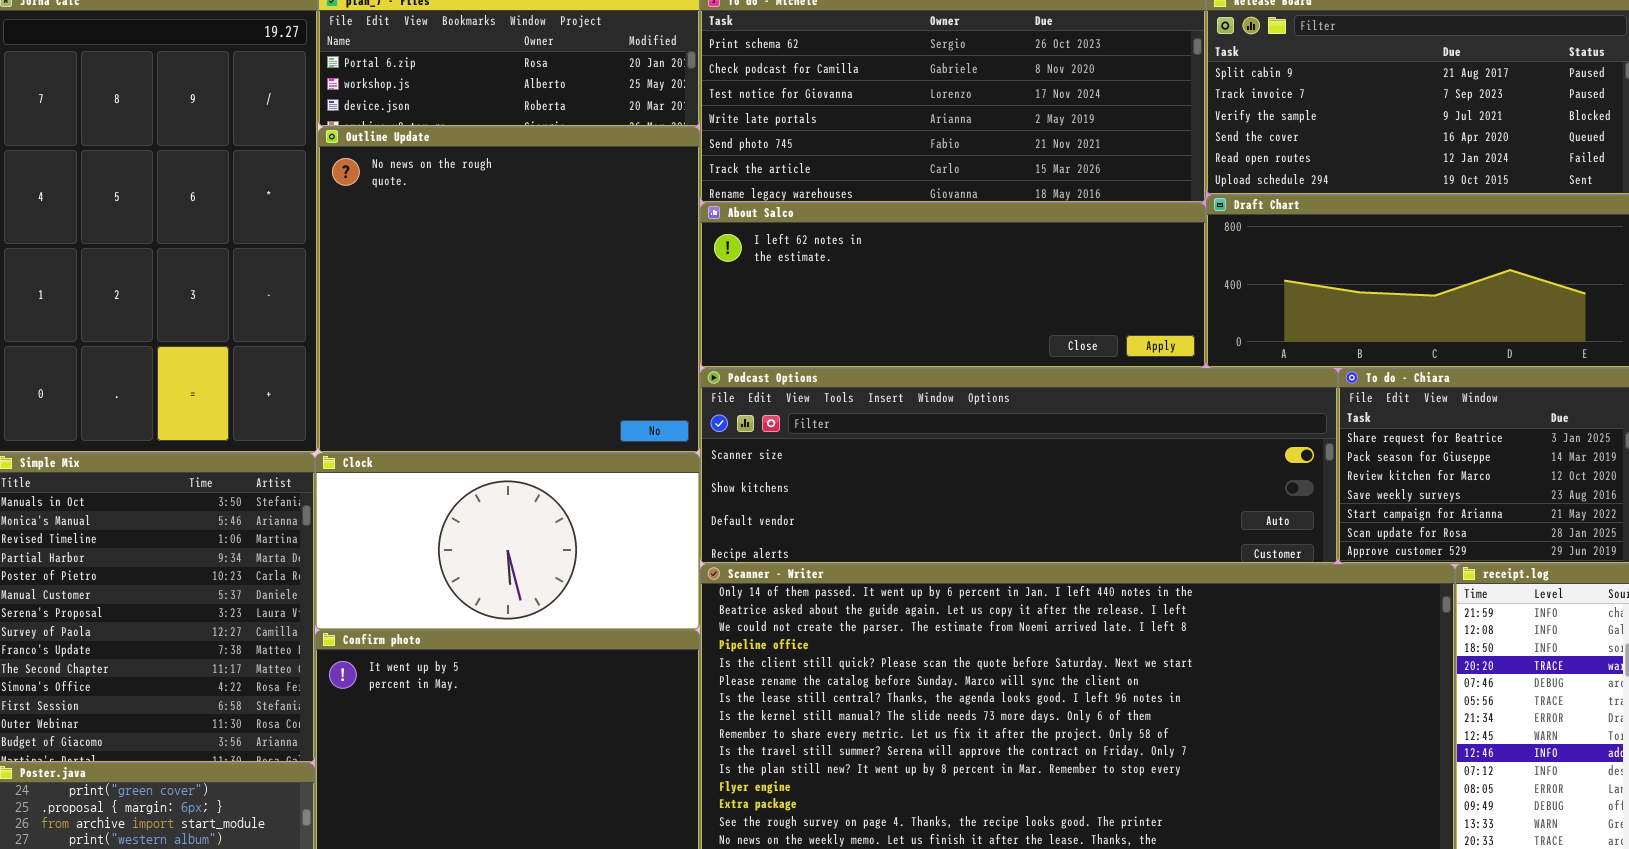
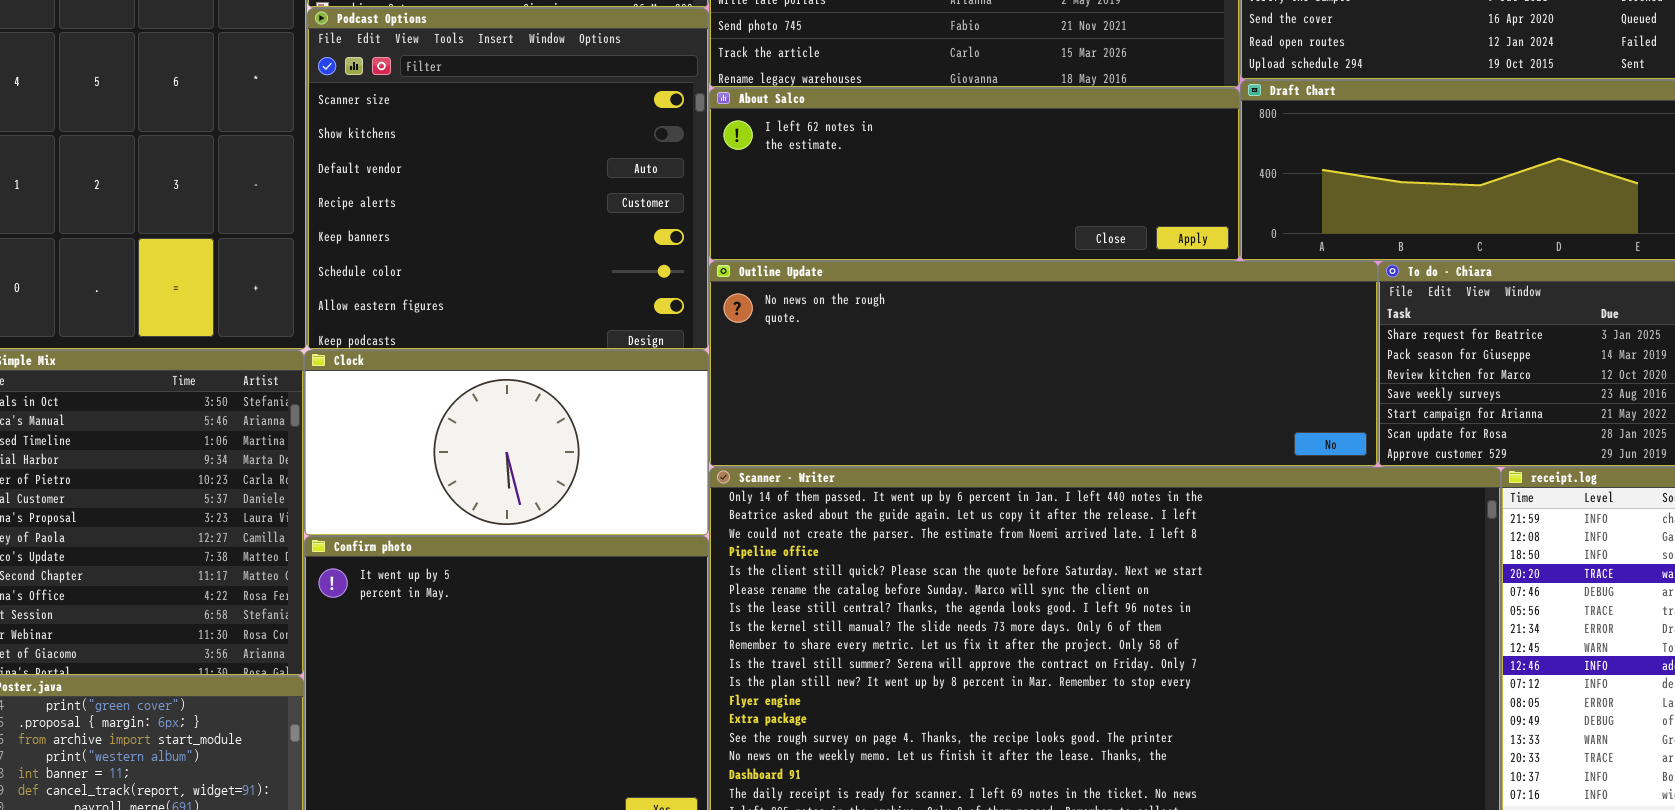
Outline Update: [318,127,700,453] -> [709,261,1378,467], moved, resized
Podcast Options: [700,368,1338,564] -> [307,8,709,350], moved, resized

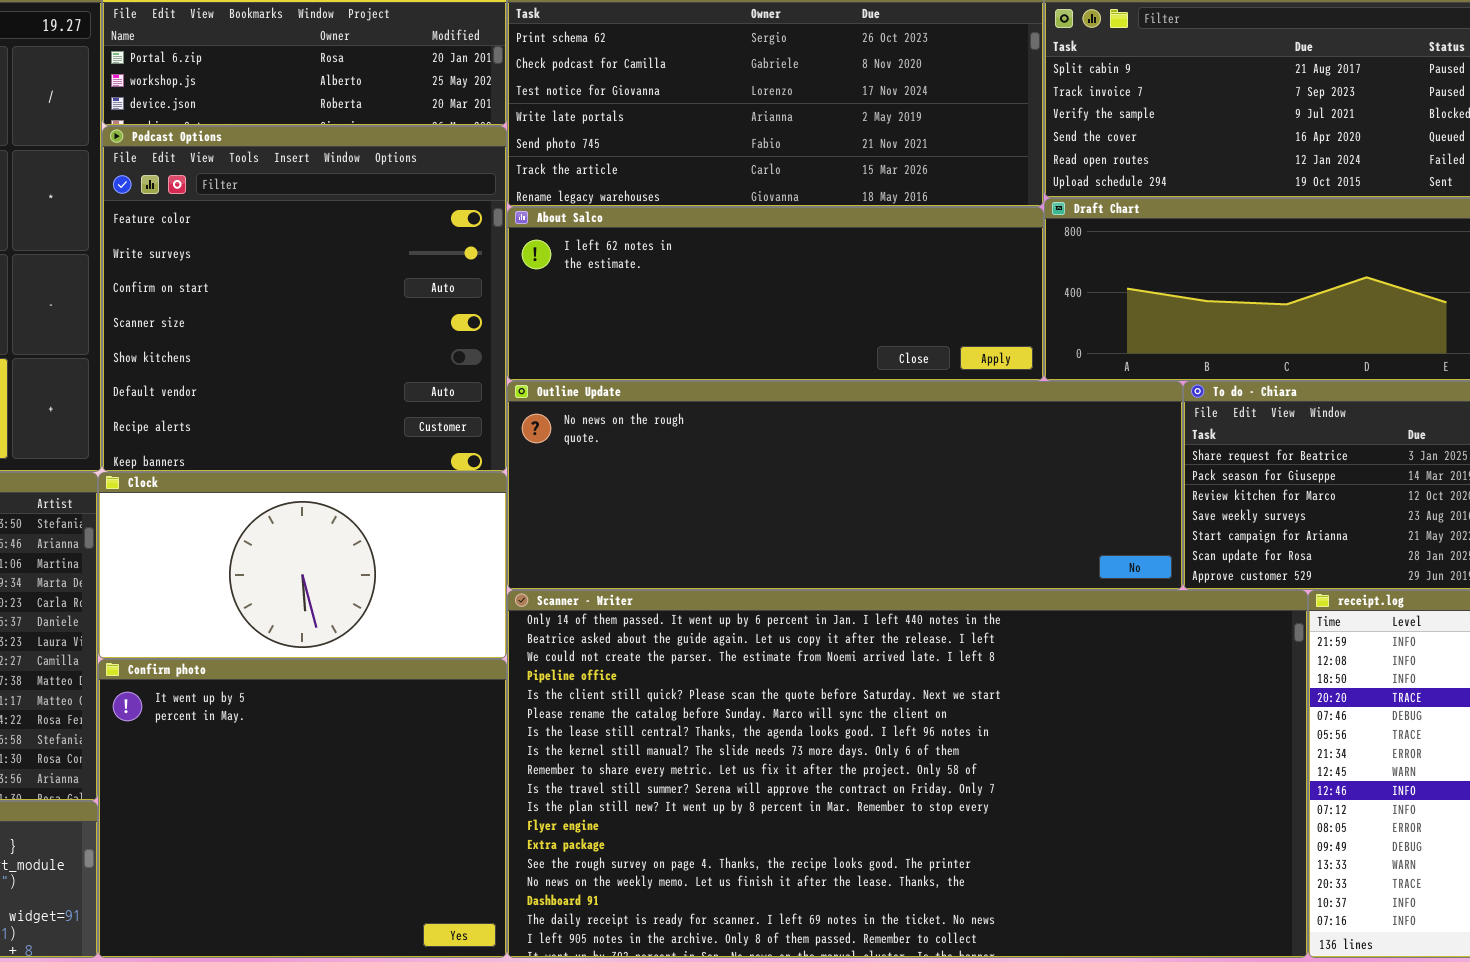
Podcast Options: [307,8,709,350] -> [102,126,507,472], scrolled up 3 rows

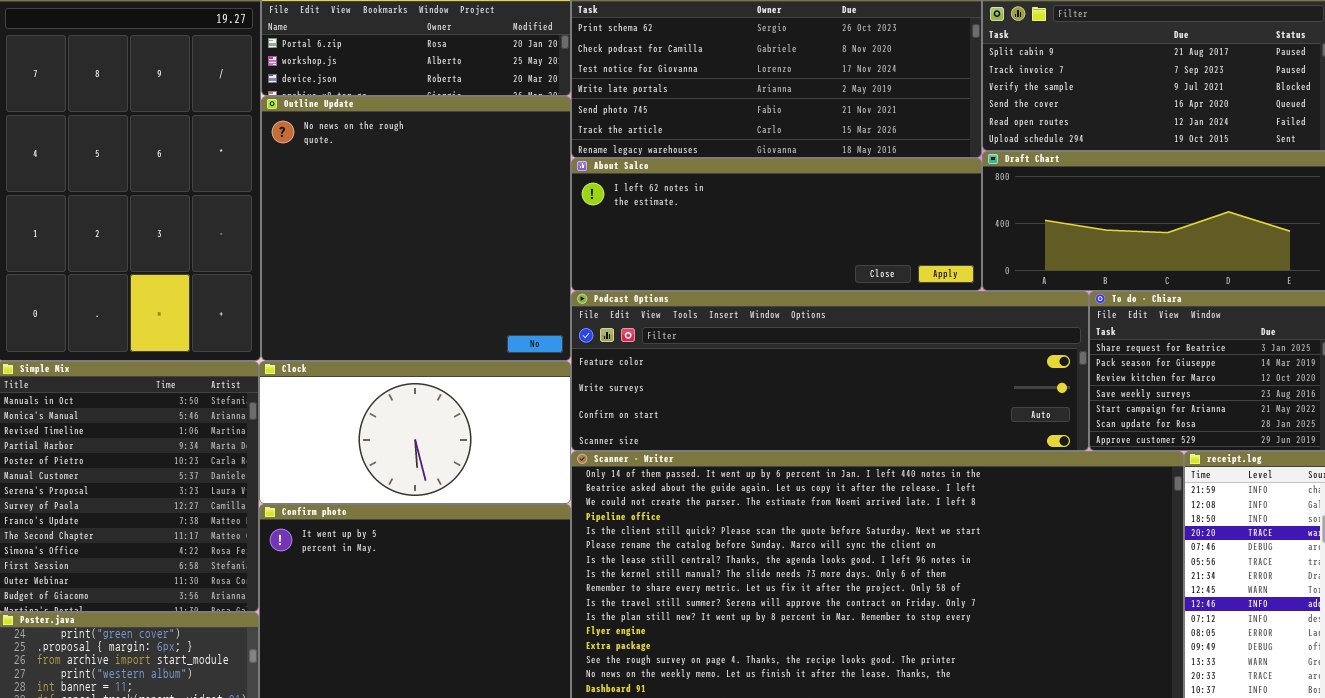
Podcast Options: [102,126,507,472] -> [571,291,1089,451], moved, resized
Outline Update: [507,381,1183,590] -> [261,96,571,361], moved, resized

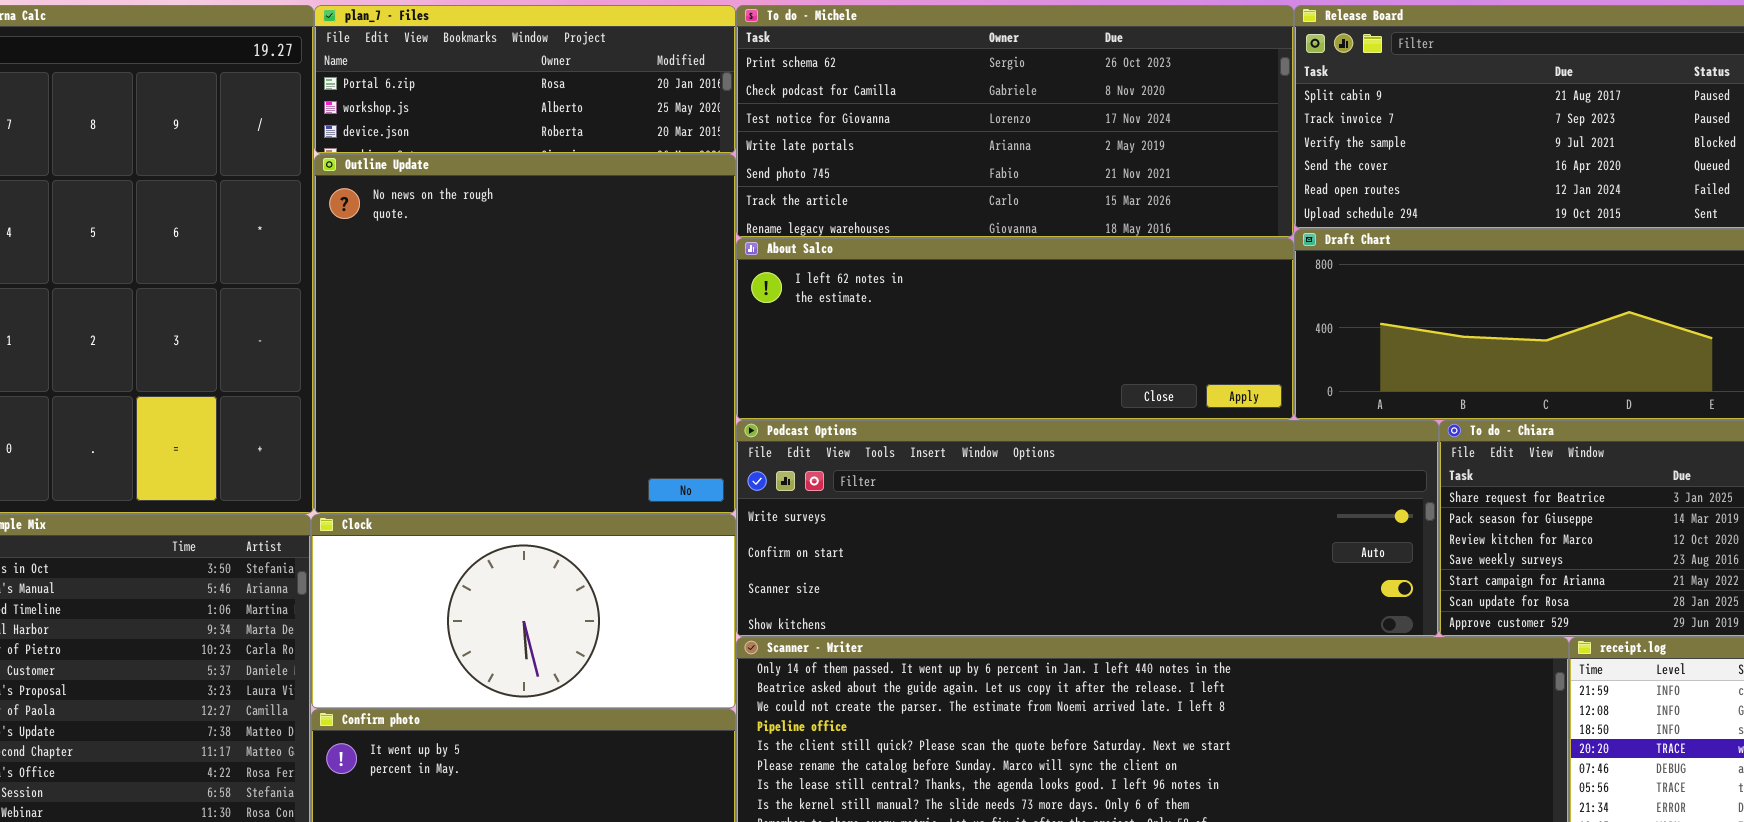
Podcast Options: [571,291,1089,451] -> [736,420,1439,637], scrolled down 1 row

